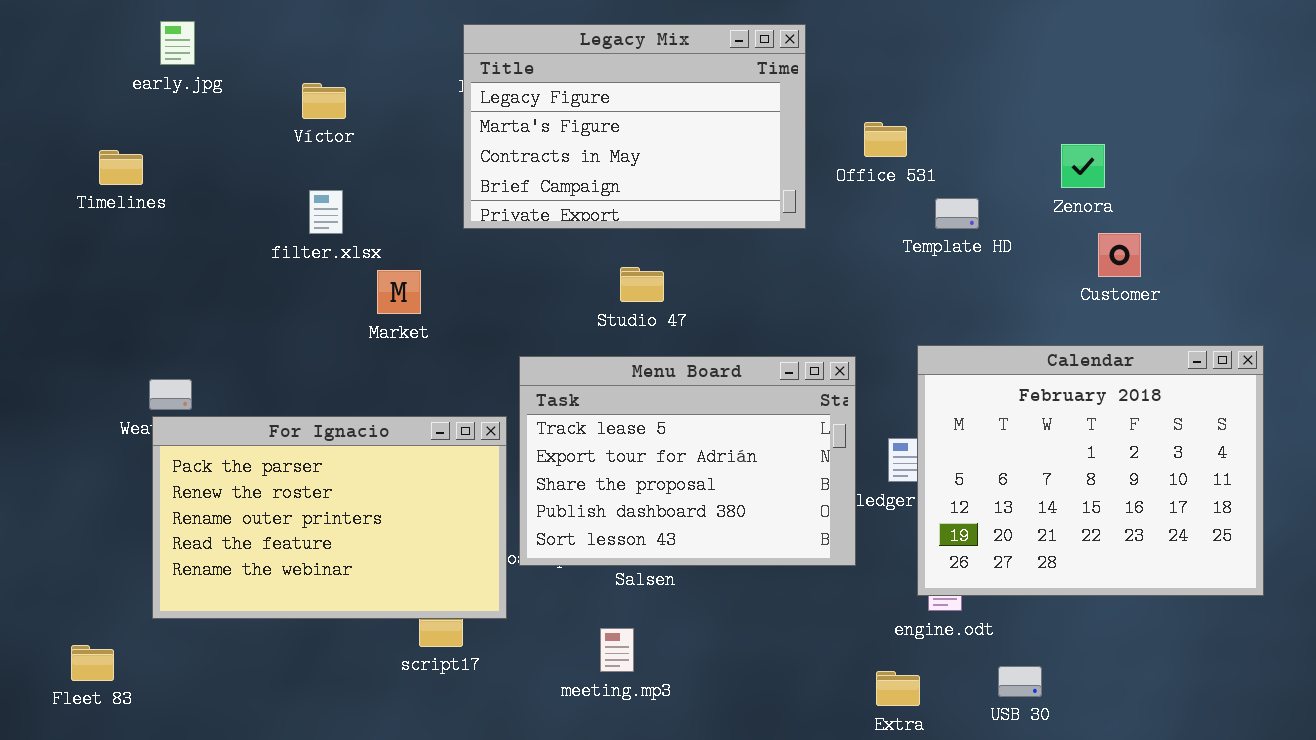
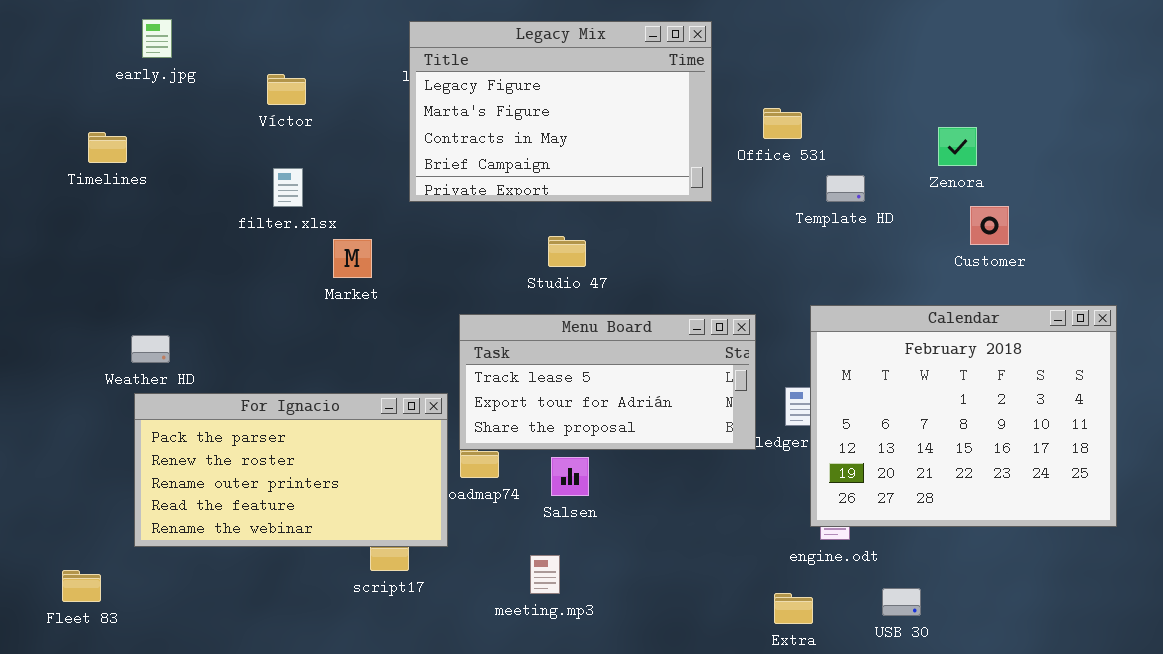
Menu Board: [519,356,856,566] -> [459,314,756,450], resized
For Ignacio: [152,416,507,619] -> [134,393,448,547], resized

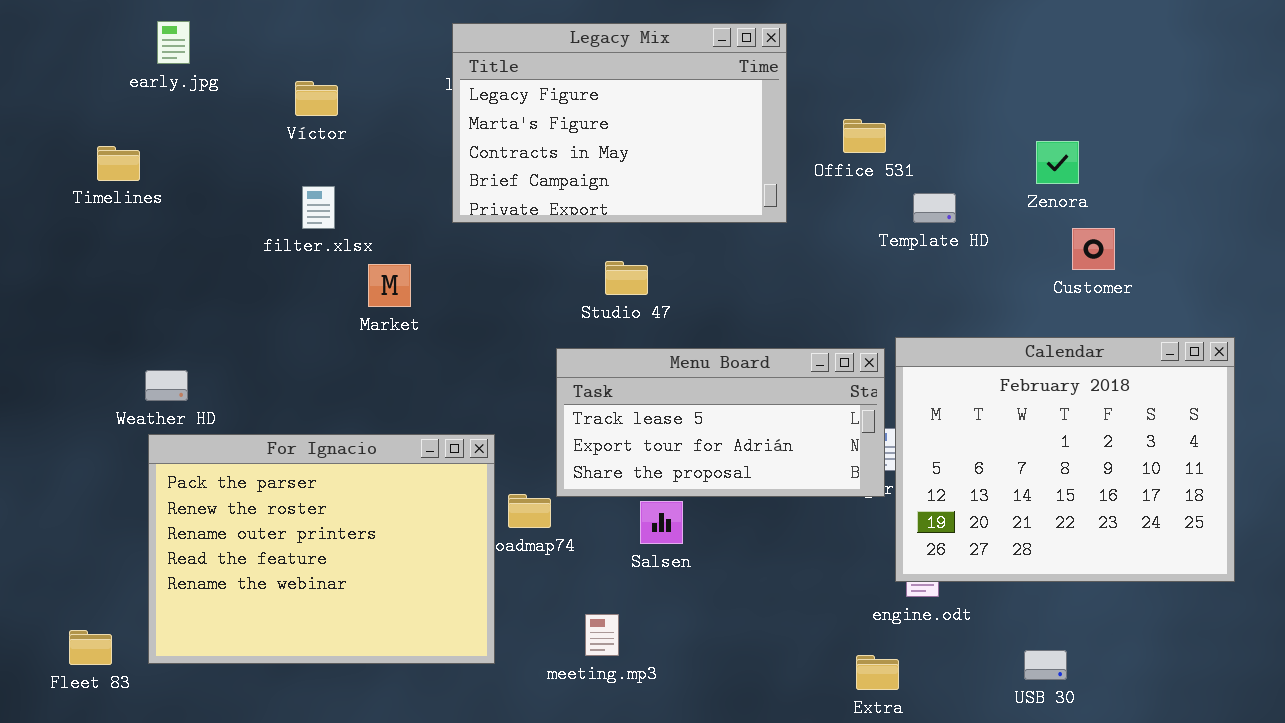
Menu Board: [459,314,756,450] -> [556,348,885,497], moved
For Ignacio: [134,393,448,547] -> [148,434,495,664], resized
Salsen: [551,457,589,496] -> [640,501,683,544], moved
USB 30: [882,588,921,616] -> [1024,650,1067,680], moved

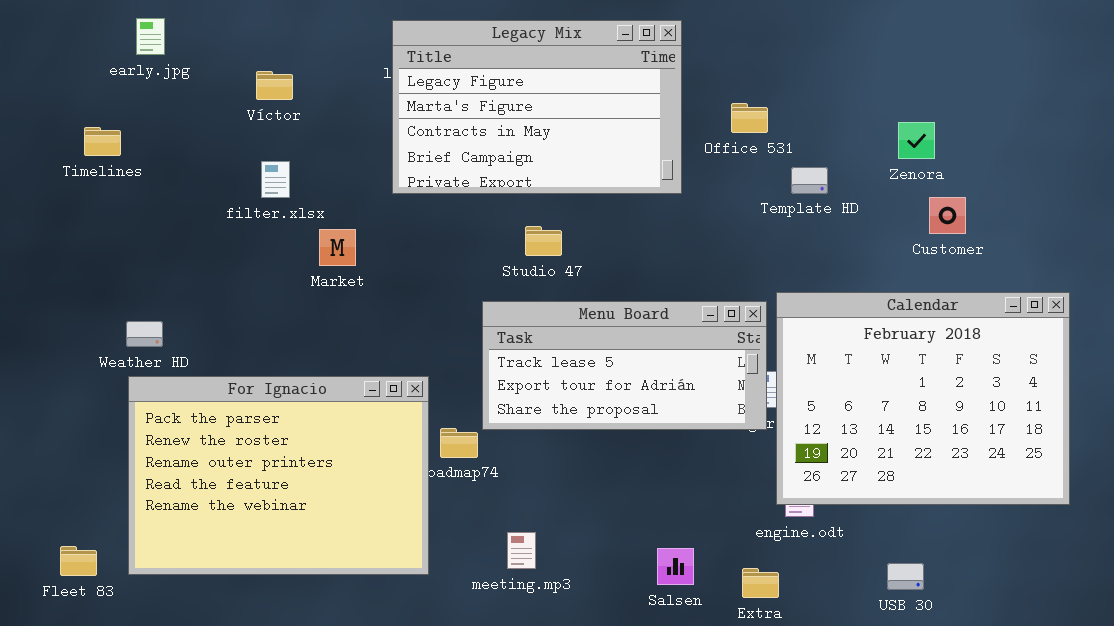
Salsen: [640,501,683,544] -> [657,548,694,585], moved

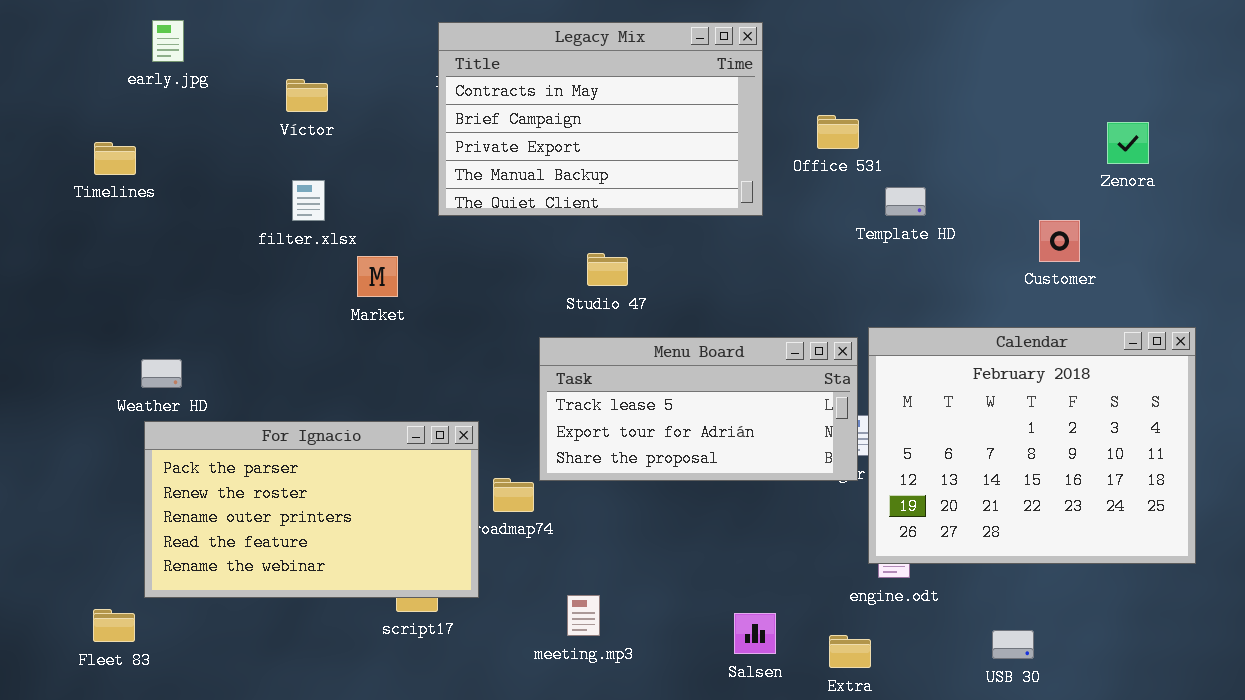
Legacy Mix: [392,20,682,194] -> [438,22,763,216], scrolled down 2 rows
Zenora: [898,122,935,159] -> [1107,122,1149,164], moved
For Ignacio: [128,376,429,575] -> [144,421,479,598], resized
Fleet 83: [60,546,97,576] -> [93,609,135,642], moved

